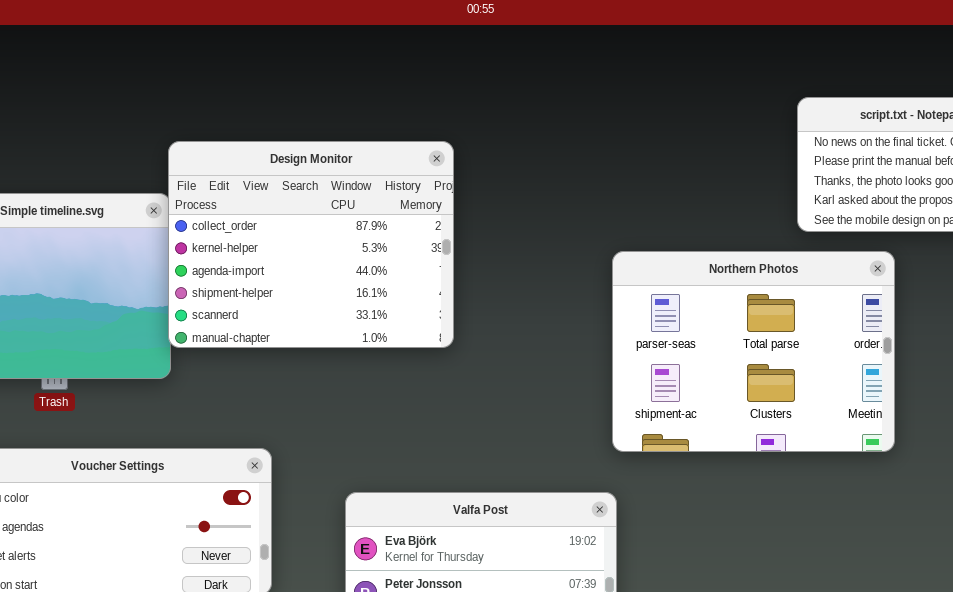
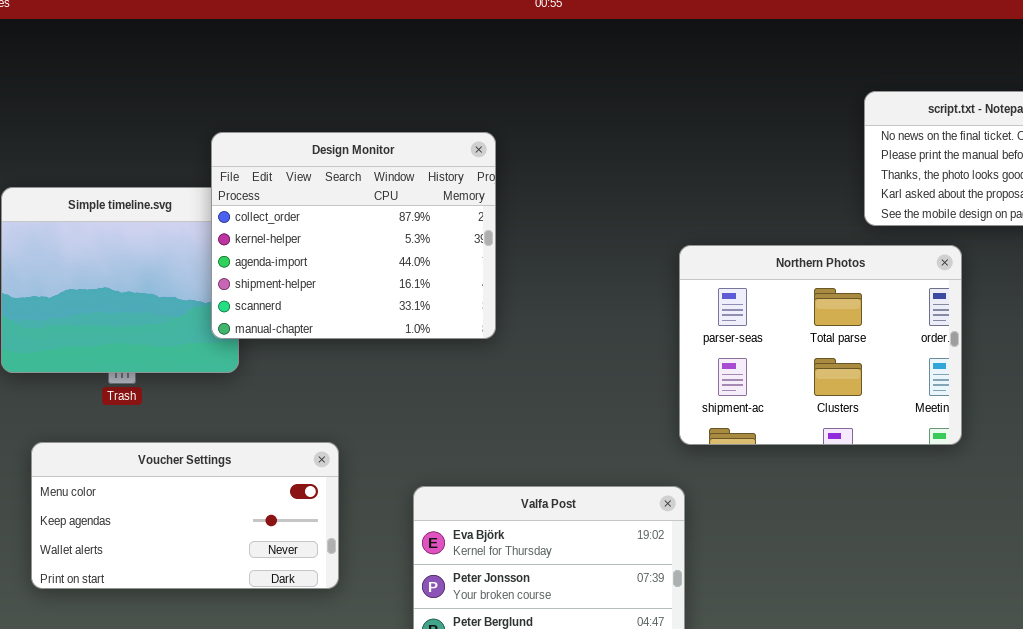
Design Monitor: [168,141,454,348] -> [211,132,496,339], moved

